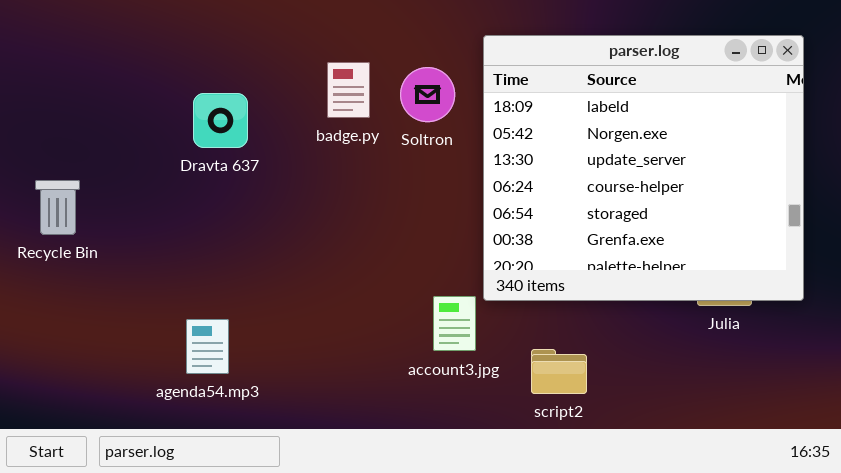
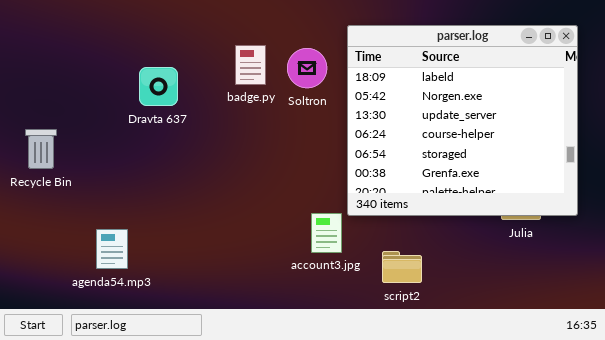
agenda54.mp3: [186,319,229,374] -> [96,229,128,269], moved

